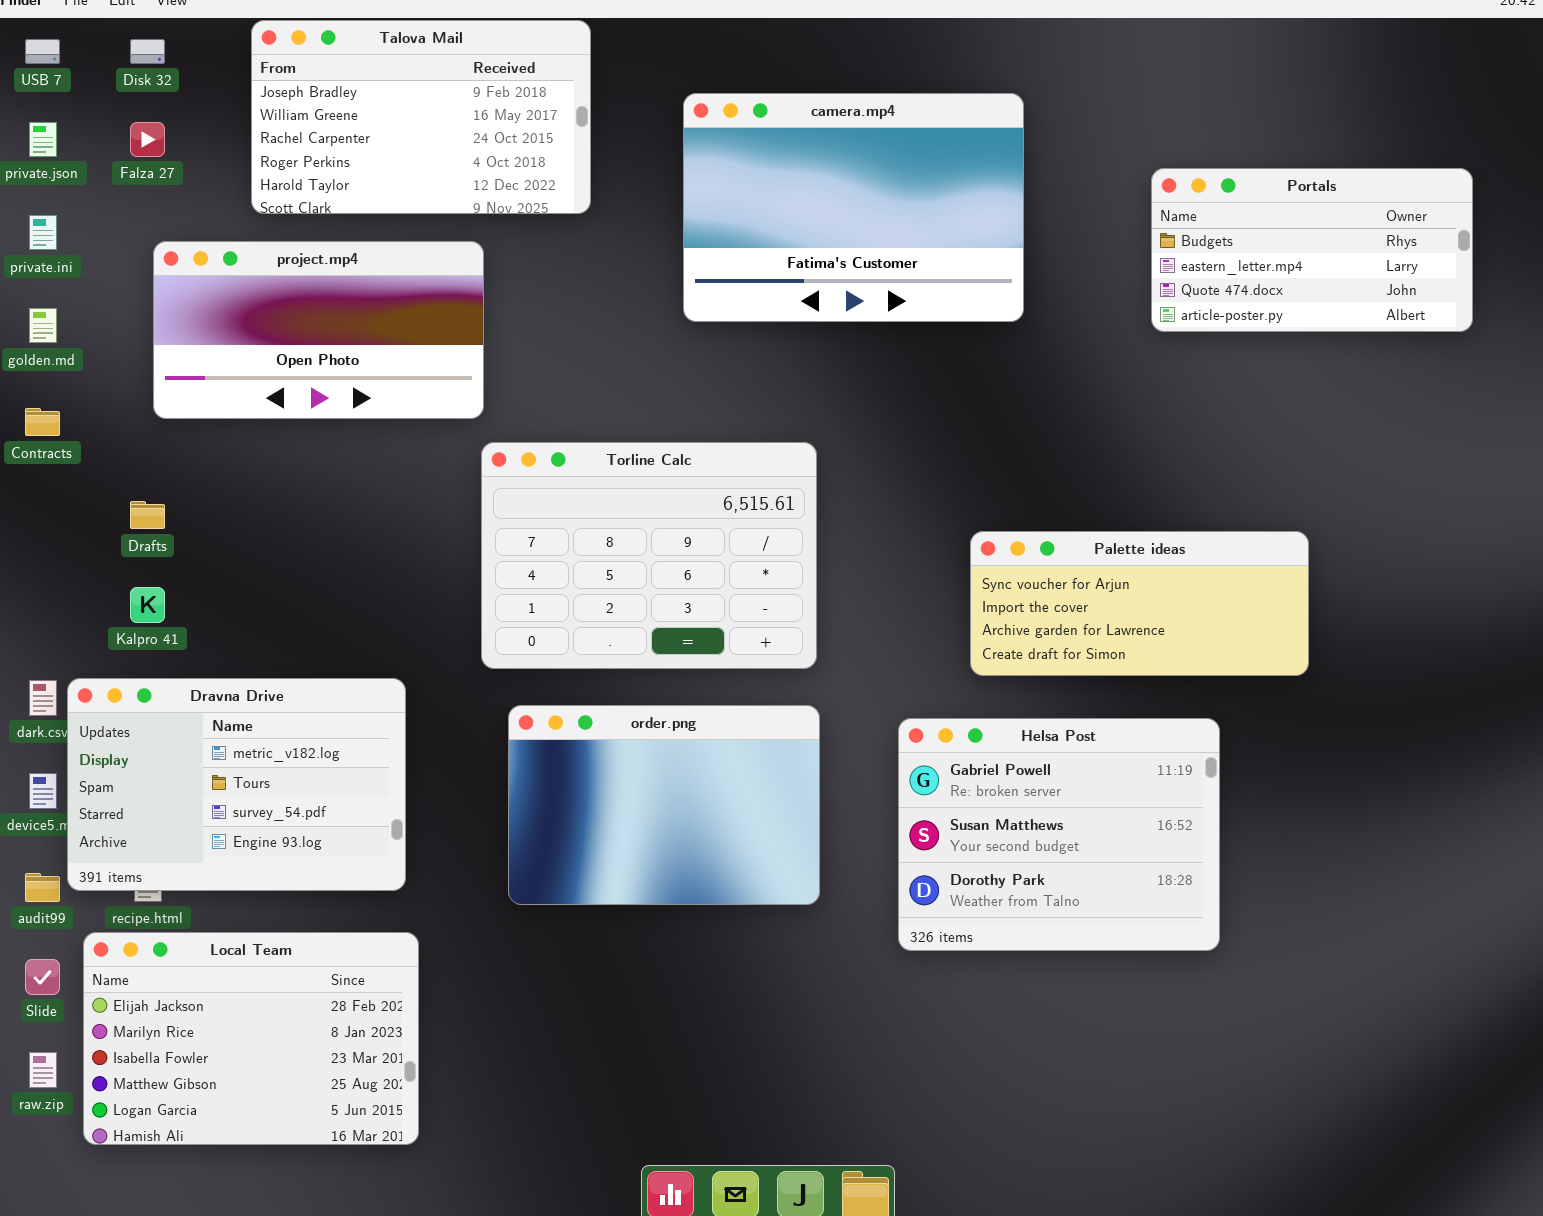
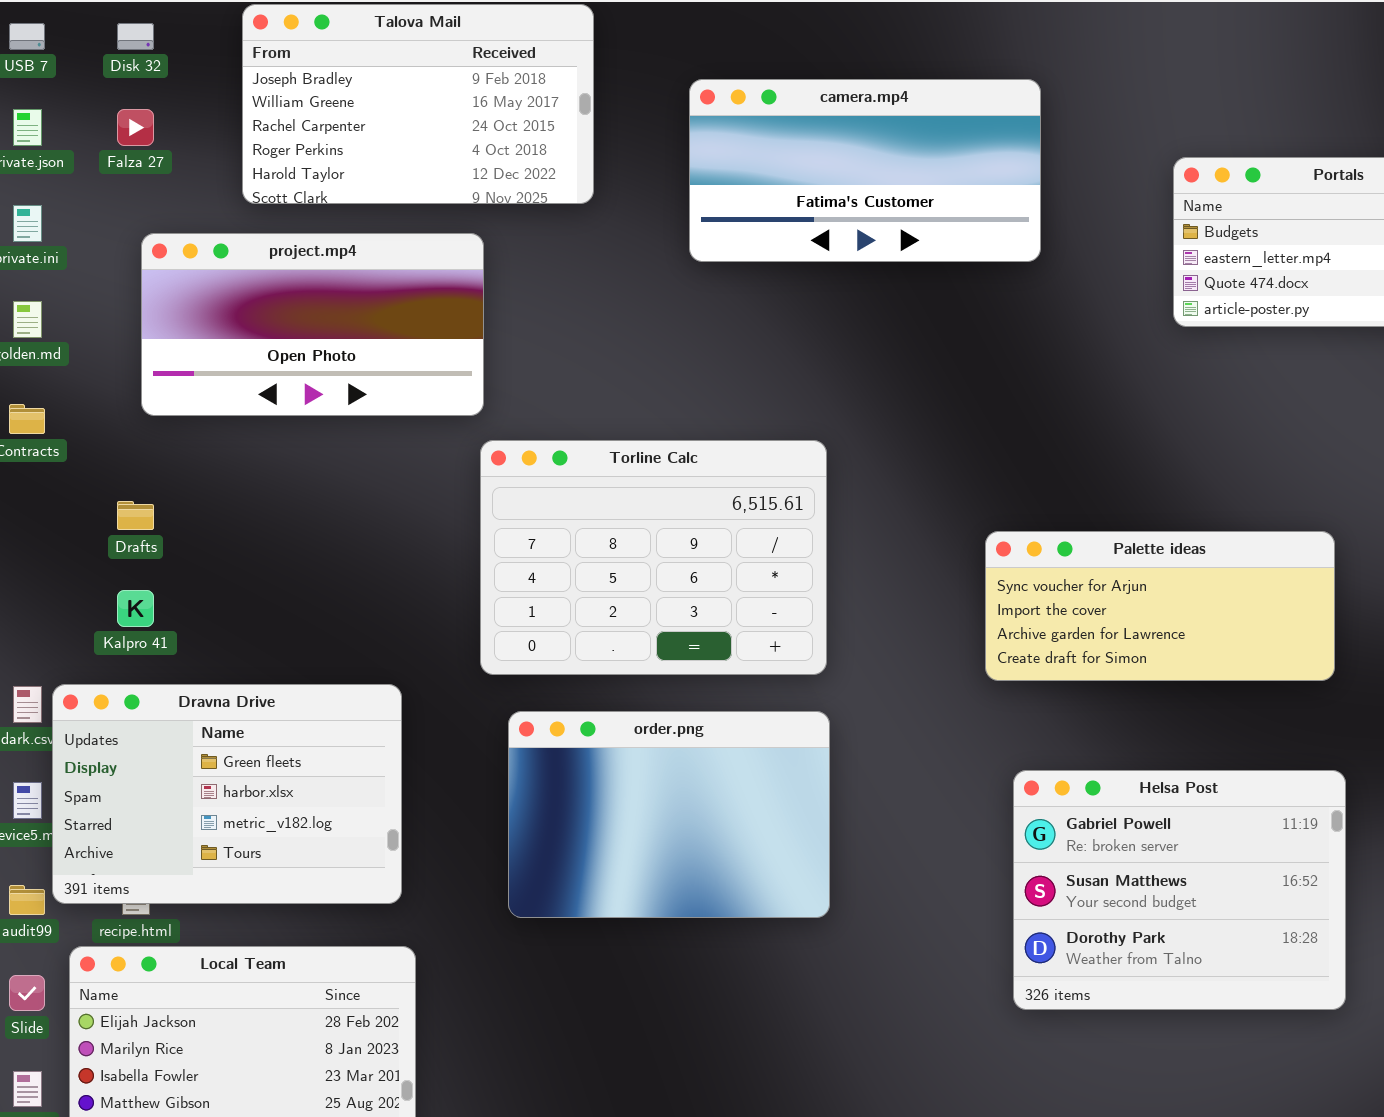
camera.mp4: [683,93,1024,322] -> [689,79,1041,262], resized
Dravna Drive: [67,678,406,891] -> [52,684,402,904], scrolled up 2 rows
Helsa Post: [898,718,1220,951] -> [1013,770,1346,1010], moved

